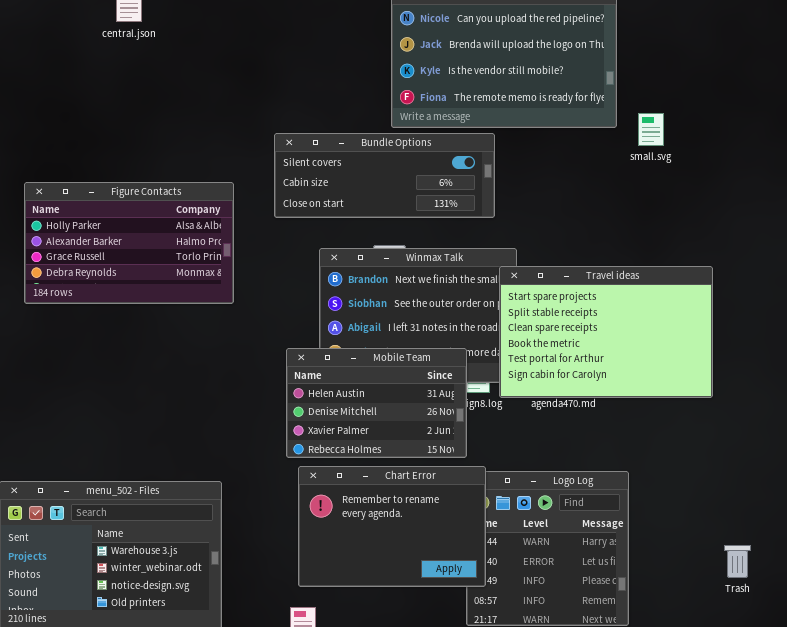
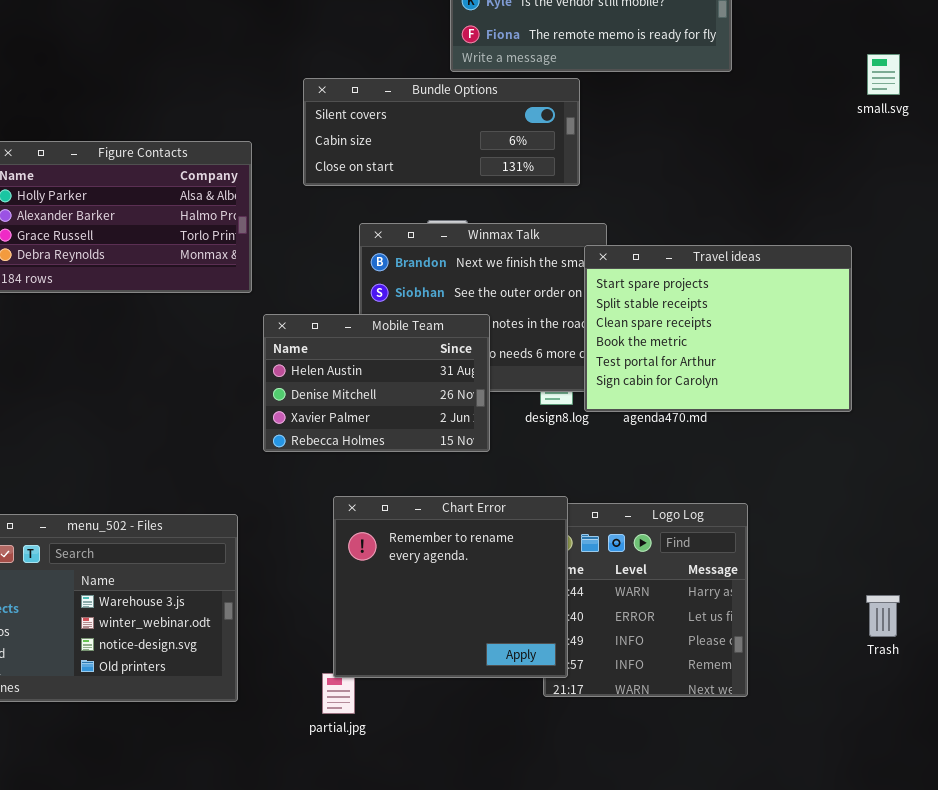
small.svg: [638,113,664,146] -> [867,54,900,95], moved
Mobile Team: [286,348,467,458] -> [263,314,490,452], moved
Chart Error: [298,466,486,587] -> [333,496,568,678], resized

